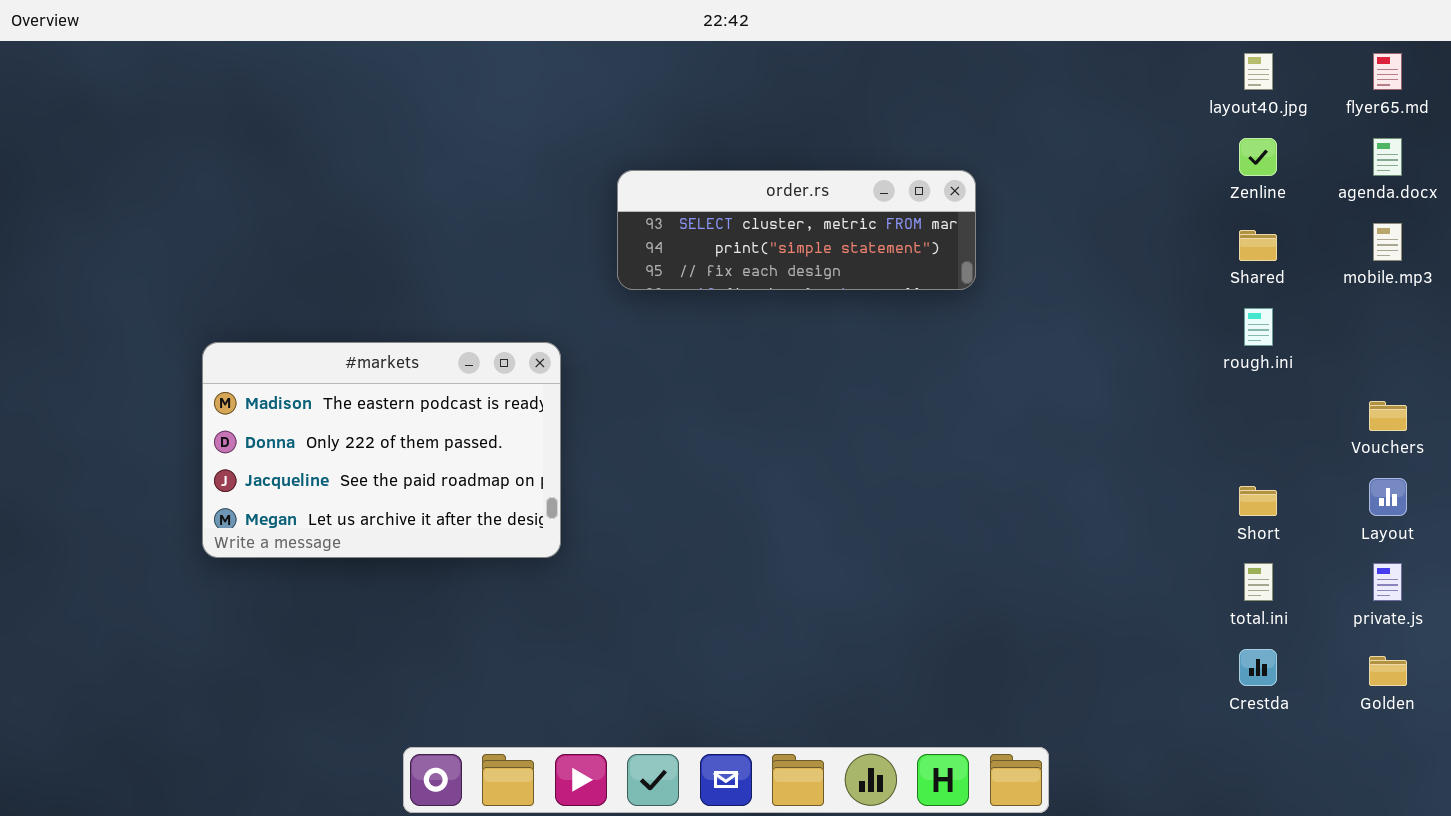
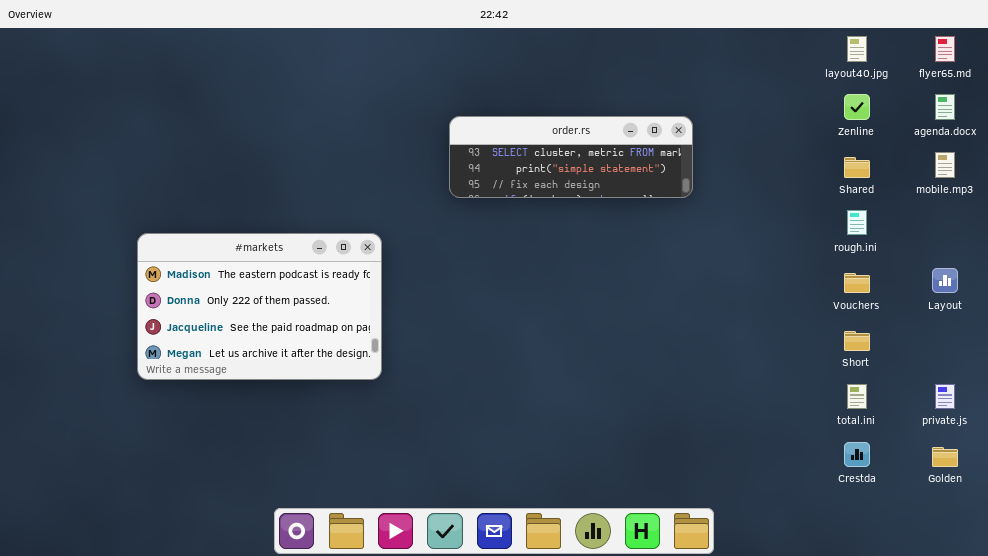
order.rs: [617,170,976,290] -> [449,116,693,198], moved
Vouchers: [1369,401,1407,431] -> [844,273,870,293], moved
Layout: [1369,478,1407,516] -> [932,268,958,293], moved

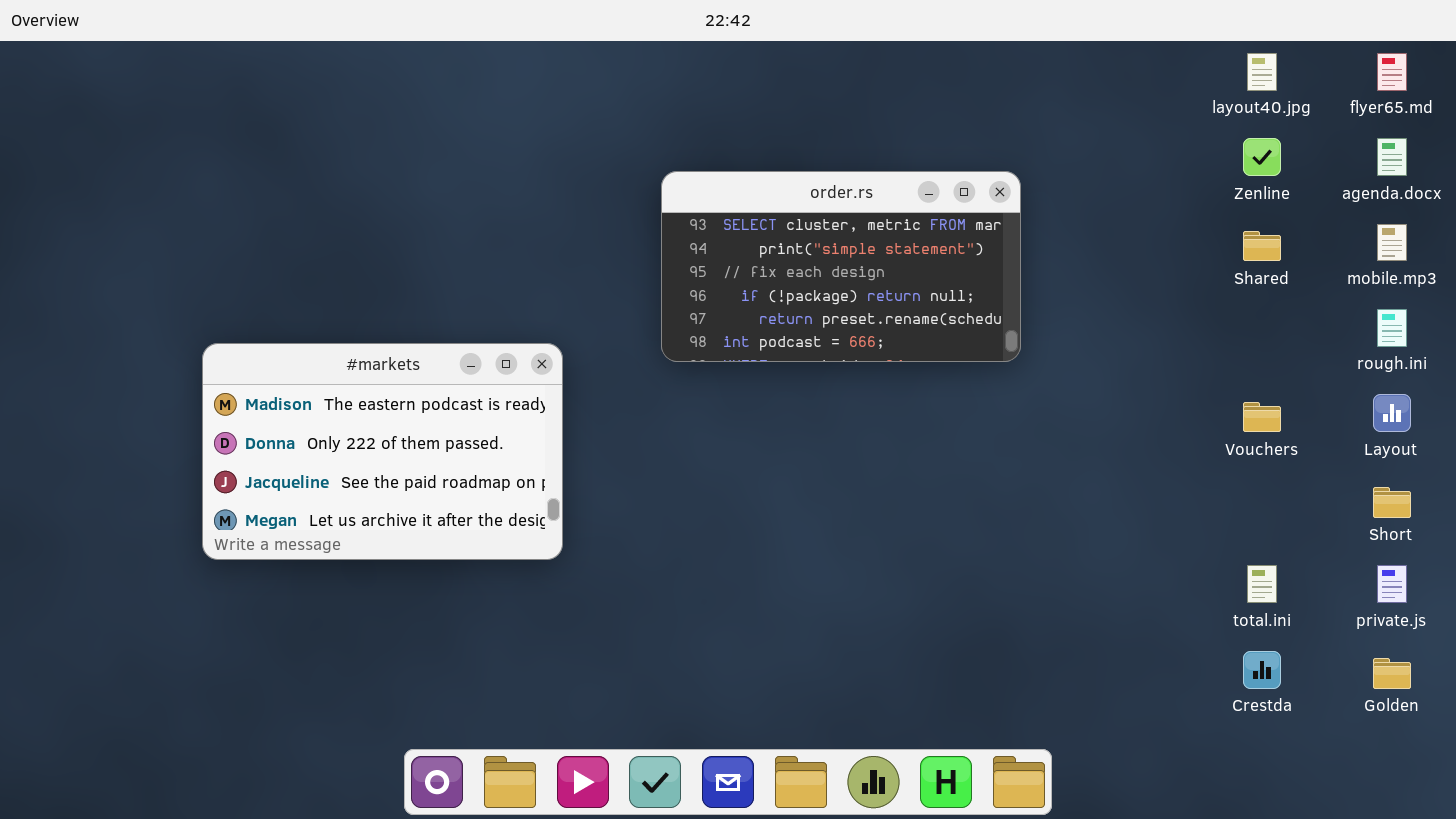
order.rs: [449,116,693,198] -> [661,171,1021,362], resized
rough.ini: [847,210,867,235] -> [1377,309,1407,347], moved
Short: [844,331,870,351] -> [1373,487,1411,518], moved

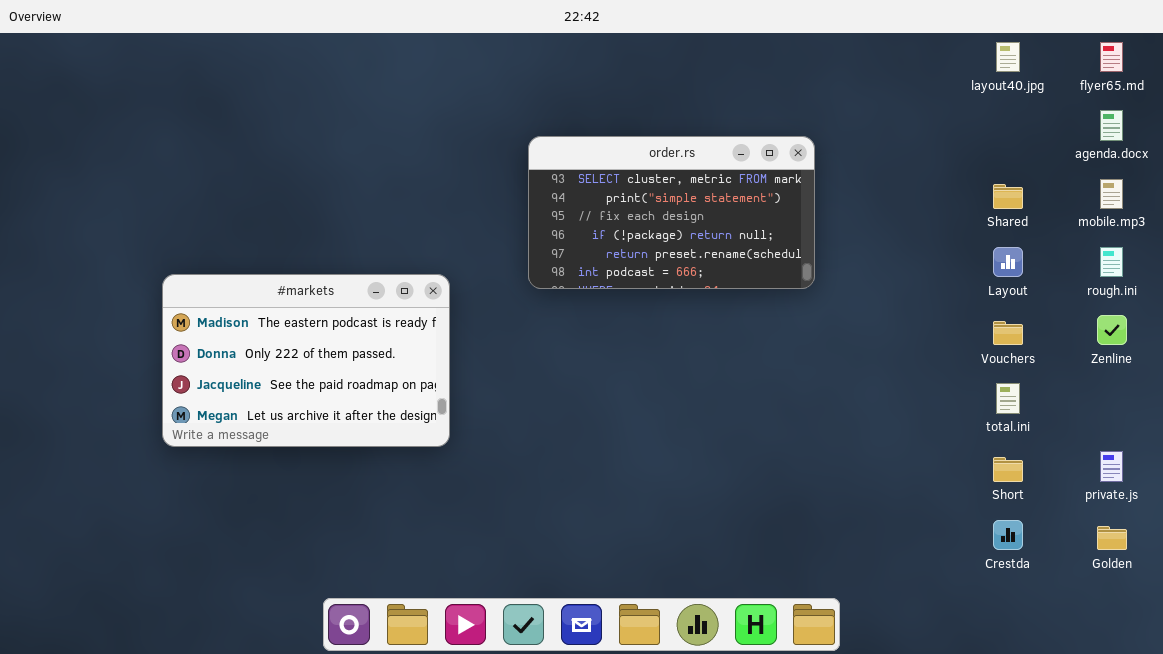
Zenline: [1243,138,1281,176] -> [1097,315,1127,345], moved
Layout: [1373,394,1411,432] -> [993,247,1023,277], moved
Short: [1373,487,1411,518] -> [993,457,1023,482], moved
total.ini: [1247,565,1277,603] -> [996,383,1020,414], moved

